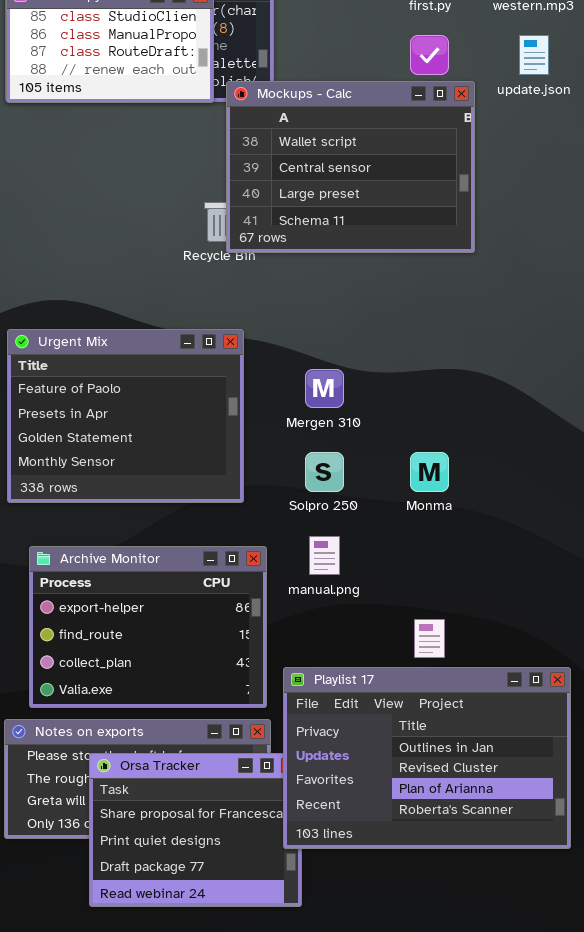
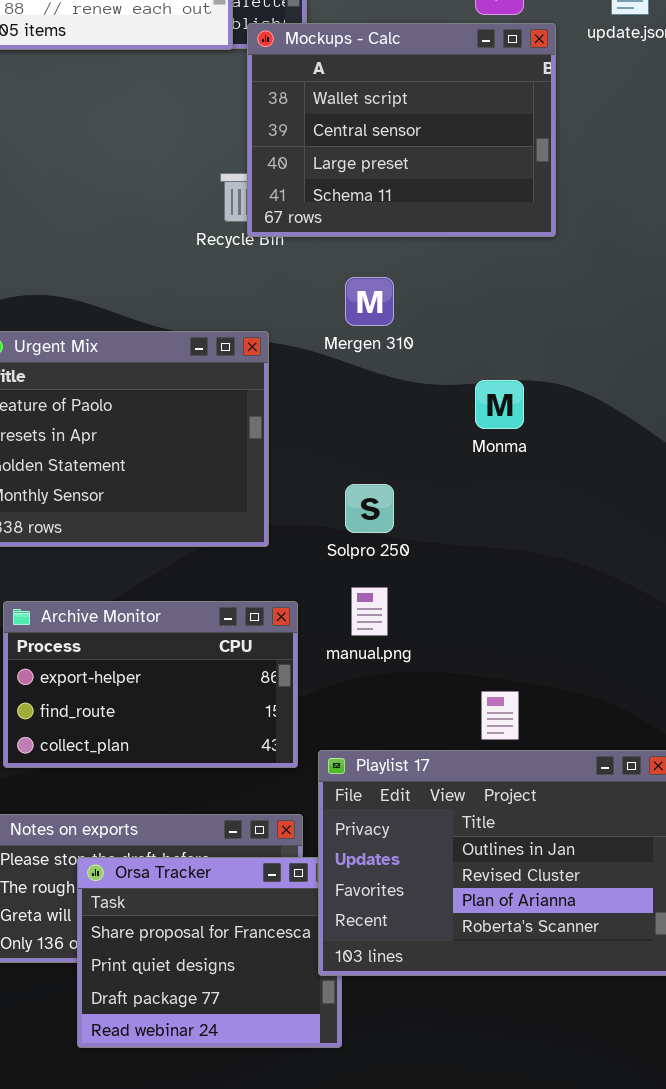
Mergen 310: [305,369,344,408] -> [345,277,394,326], moved
Monma: [410,452,449,492] -> [475,380,524,429], moved
Archive Monitor: [29,546,267,708] -> [3,601,298,768], resized

